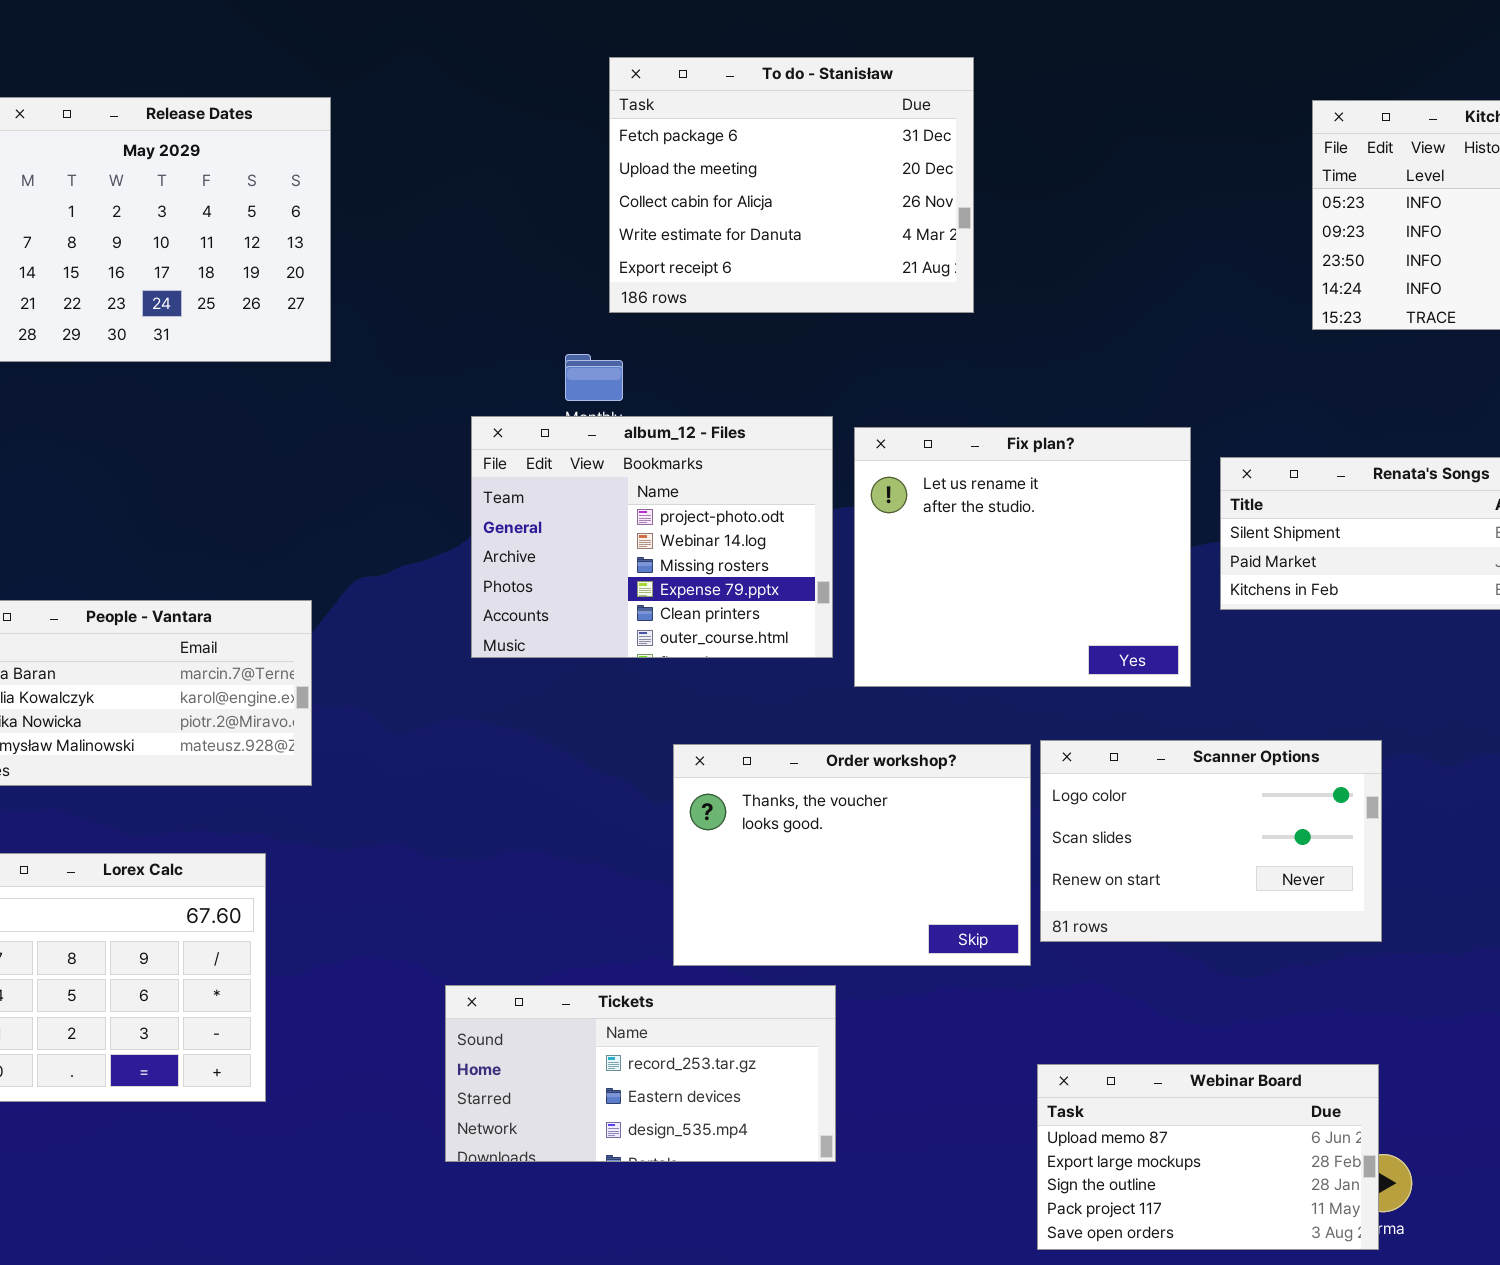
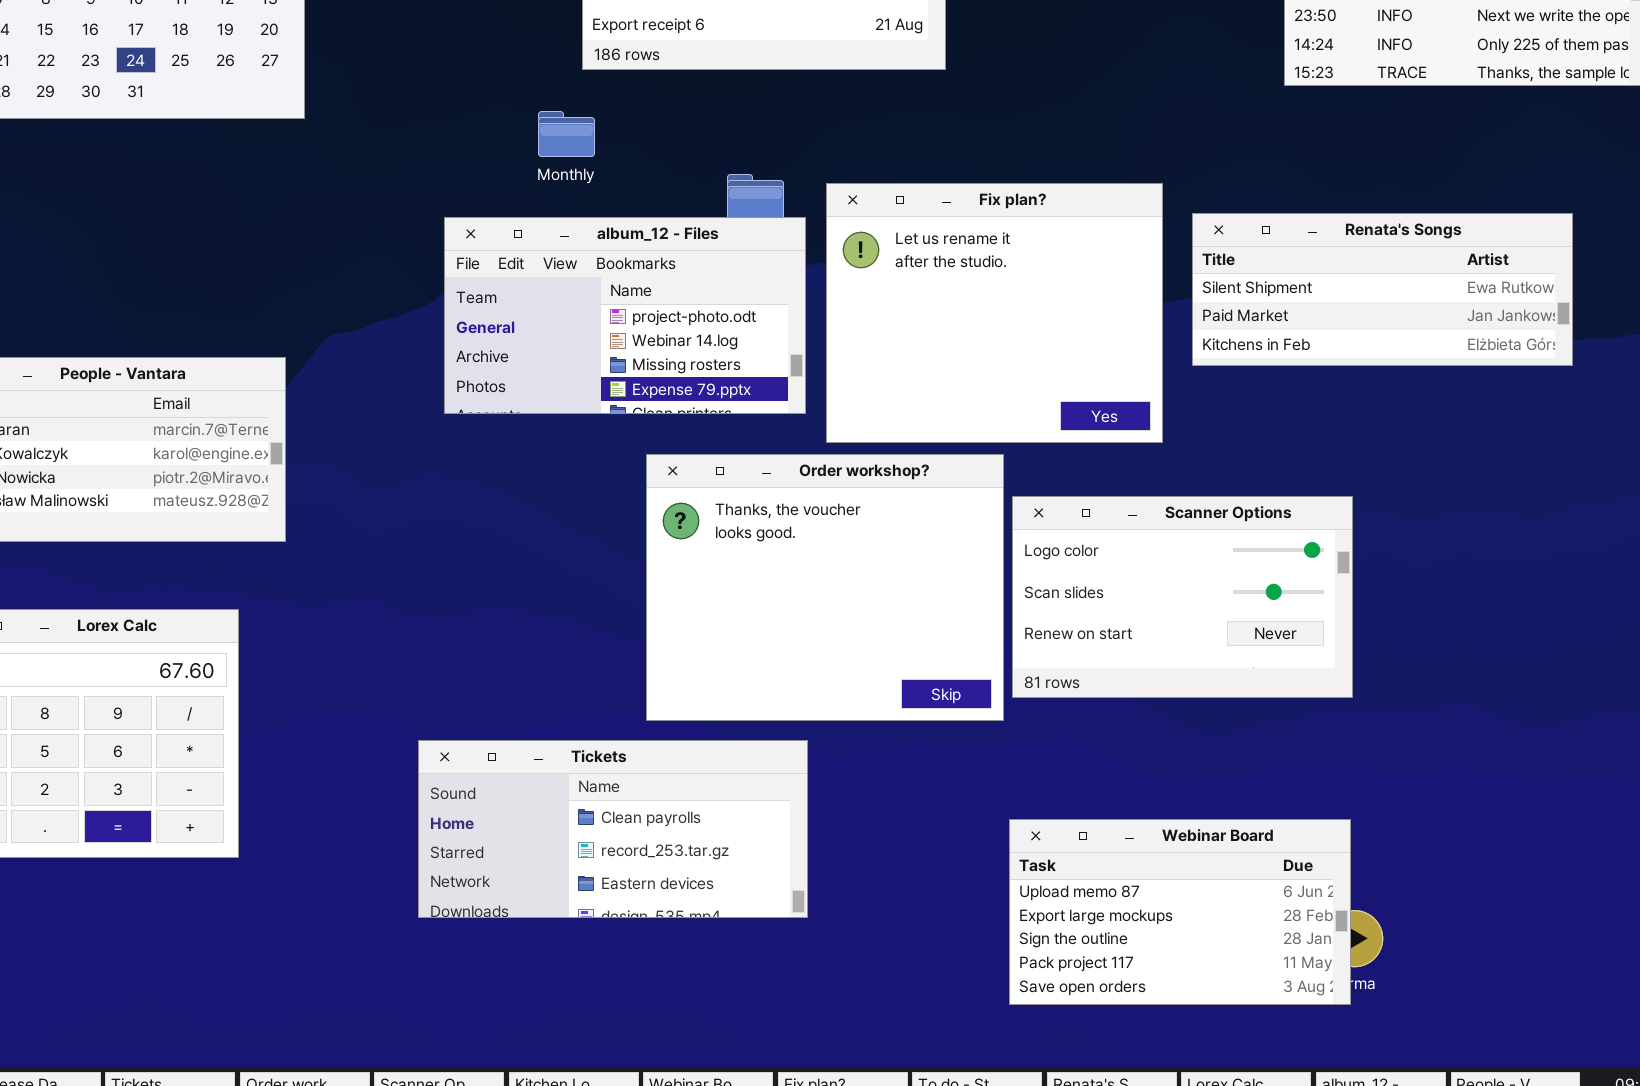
album_12 - Files: [471,416,833,658] -> [444,217,806,414], resized
Order workshop?: [673,744,1031,966] -> [646,454,1004,721], resized
Tickets: [445,985,836,1162] -> [418,740,808,918], scrolled up 1 row

